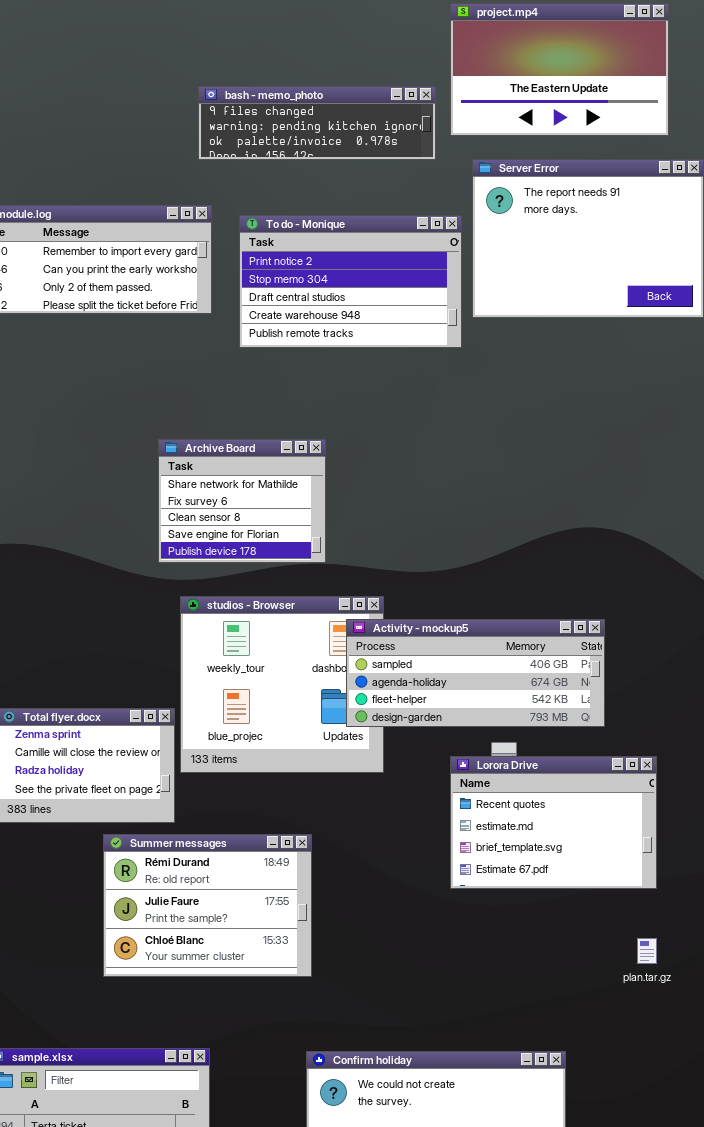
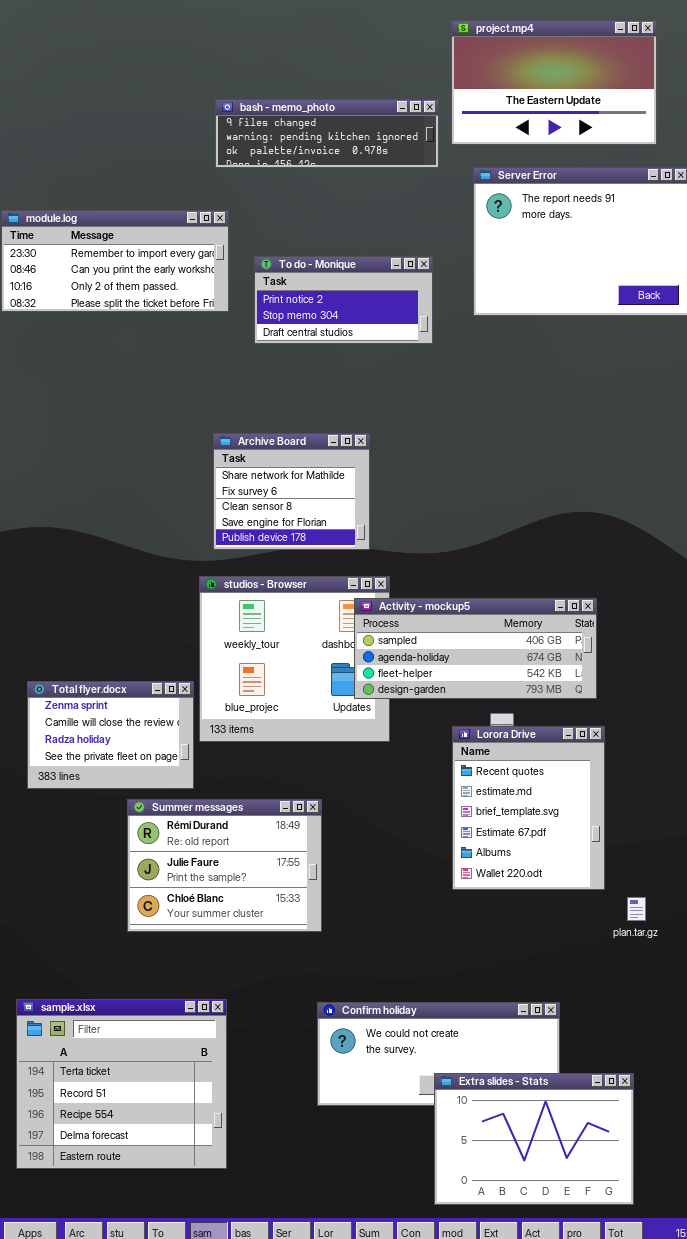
To do - Monique: [239,215,462,348] -> [254,256,433,344], resized
Archive Board: [158,439,326,563] -> [213,433,370,550], moved
Lorora Drive: [450,756,657,889] -> [452,726,605,890], resized

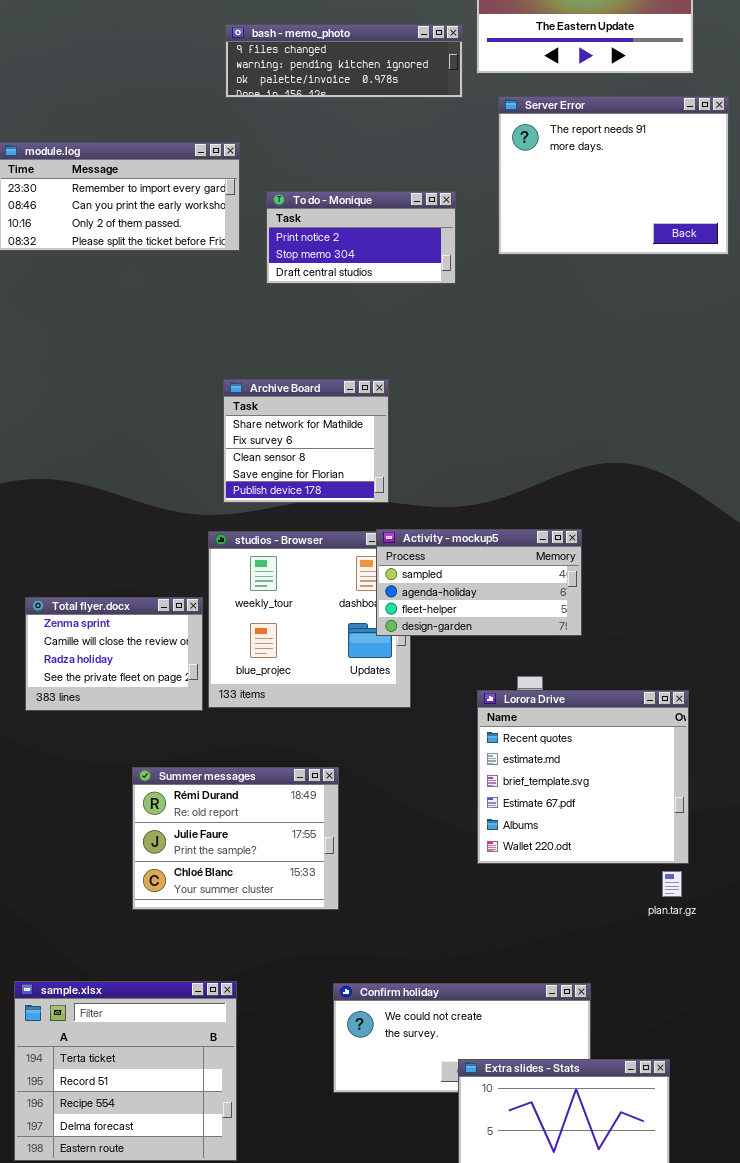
Activity - mockup5: [354,598,597,699] -> [376,529,582,636], moved, resized
Total flyer.docx: [27,681,194,789] -> [25,597,203,711], moved
Lorora Drive: [452,726,605,890] -> [477,690,689,864], resized

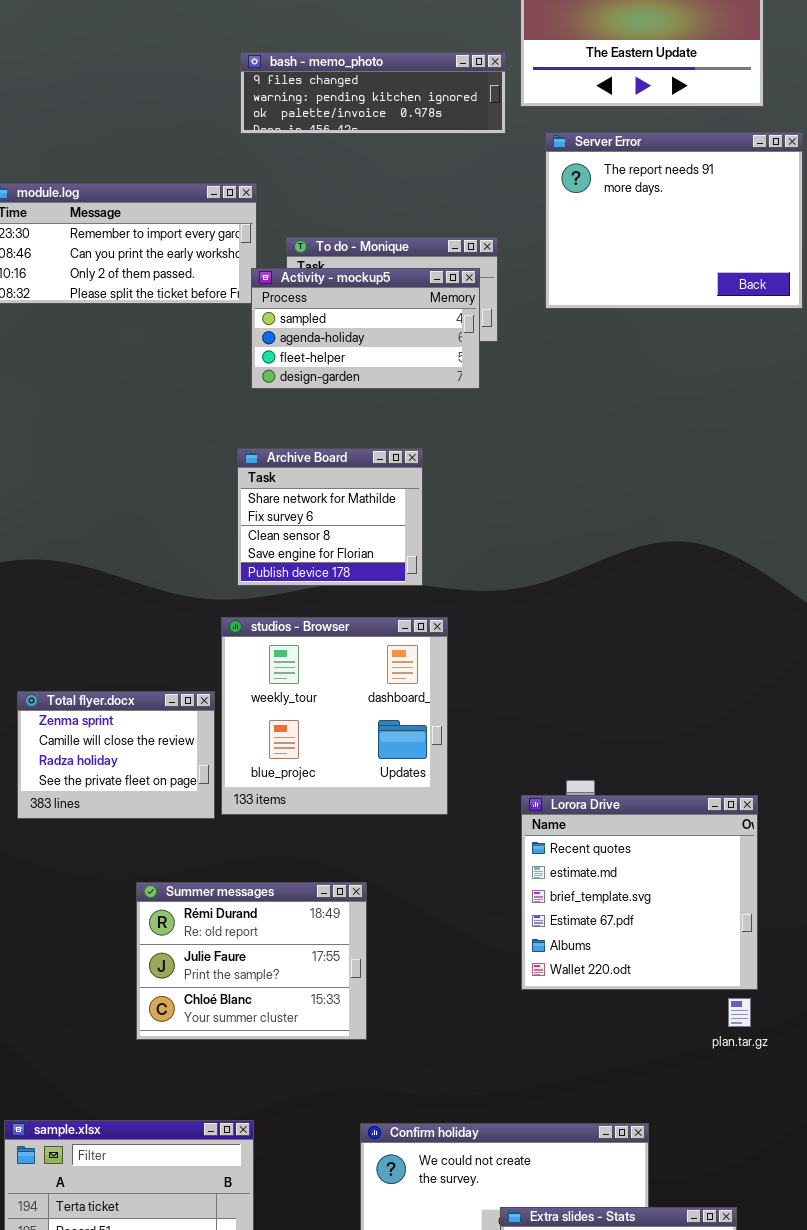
Activity - mockup5: [376,529,582,636] -> [251,268,480,389], moved

